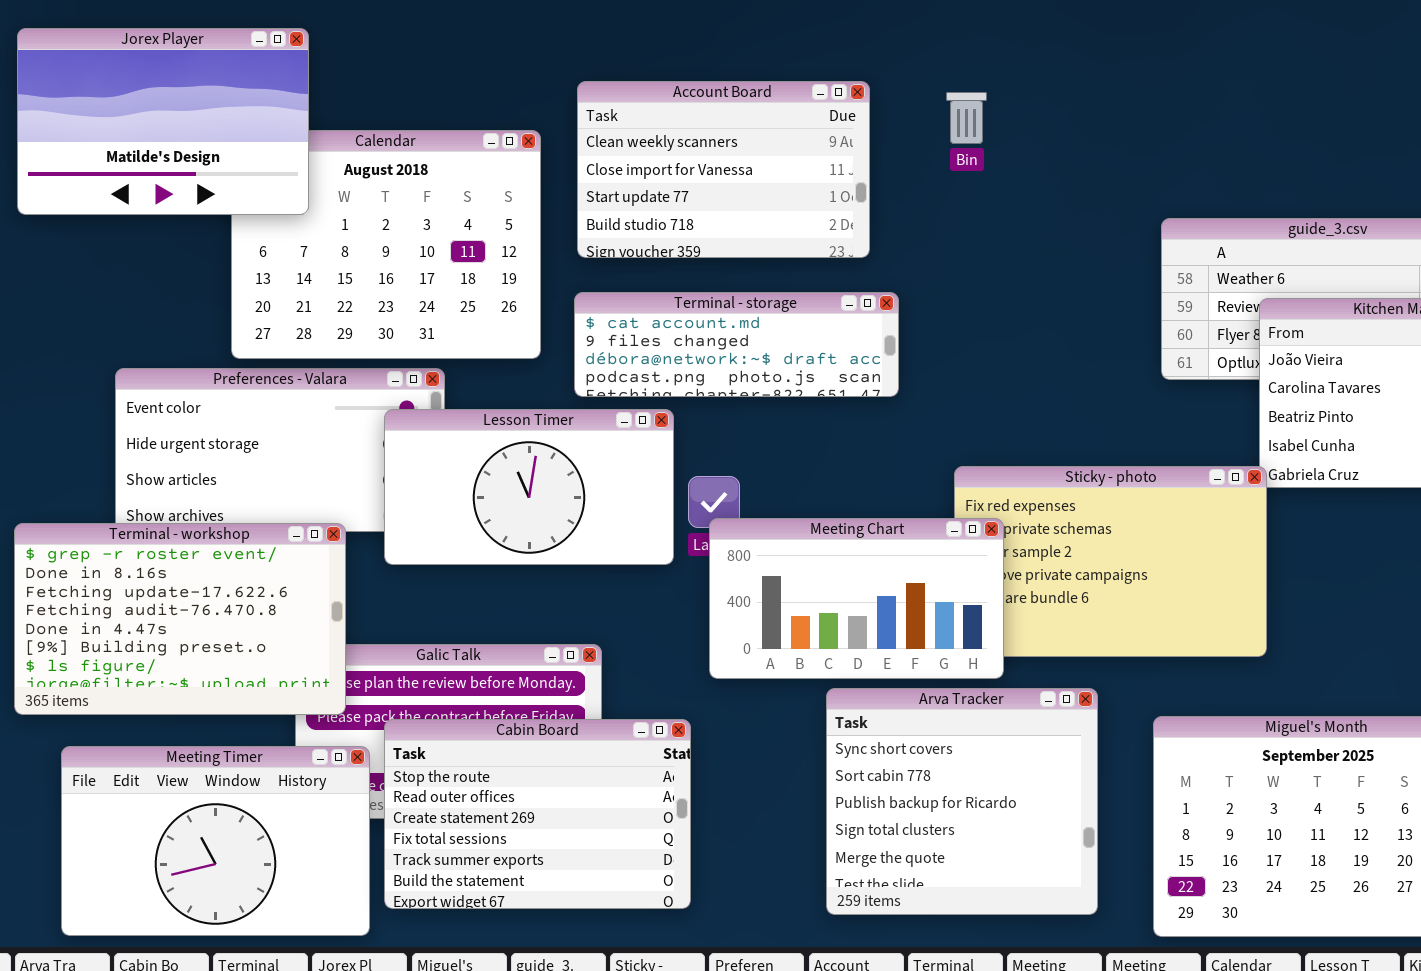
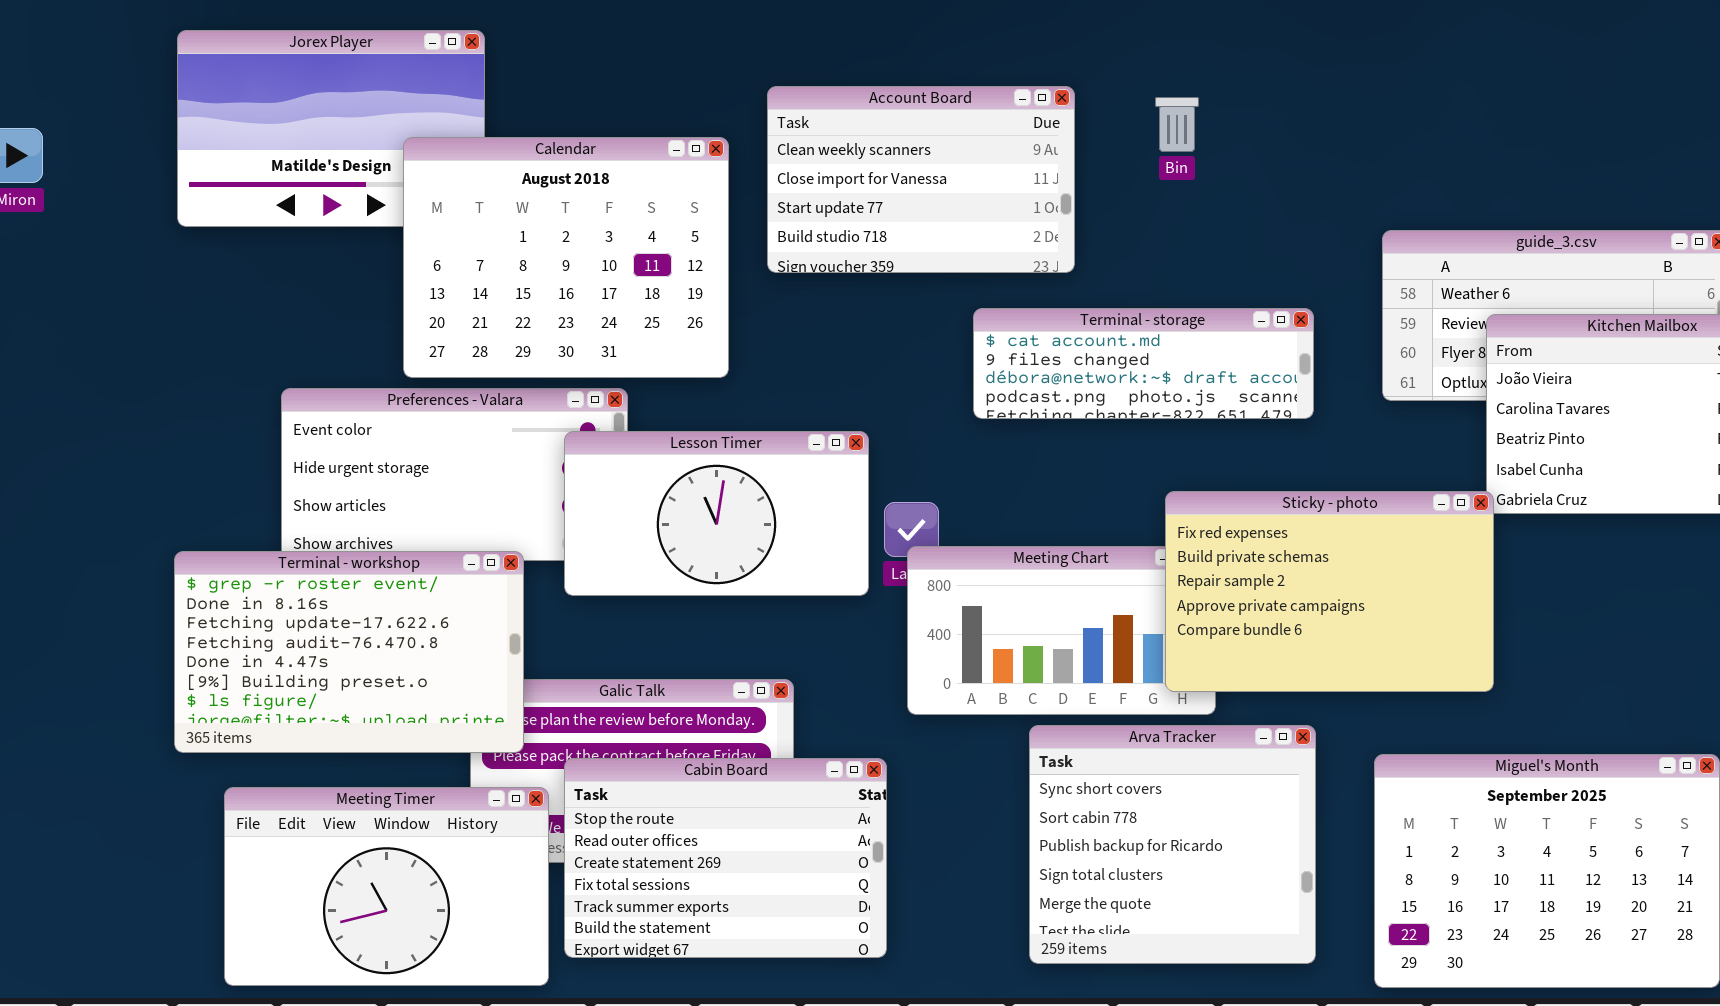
Calendar: [231,130,541,359] -> [403,137,729,378], raised
Terminal - storage: [574,292,899,397] -> [973,308,1314,419], moved
Sticky - photo: [954,466,1267,657] -> [1165,491,1494,692], raised

